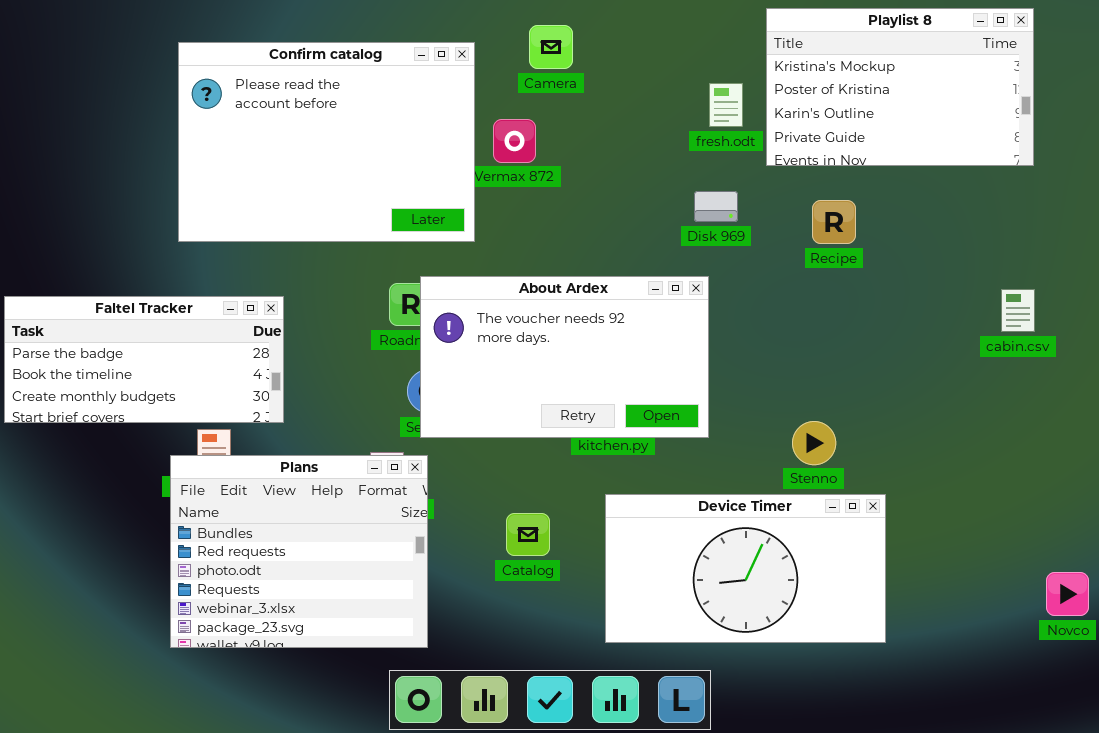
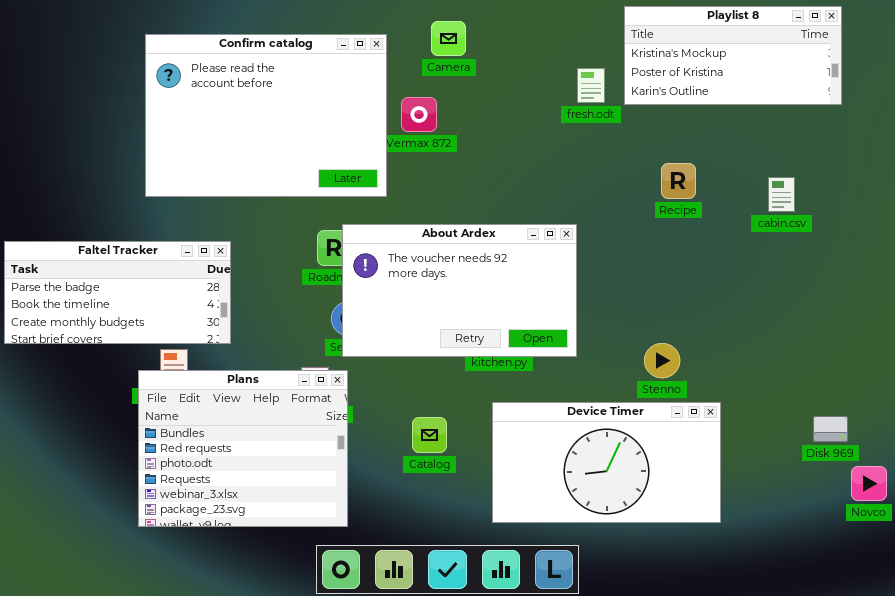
Playlist 8: [766,8,1034,166] -> [624,6,842,105], resized
Disk 969: [694,191,738,222] -> [813,416,848,442], moved
cabin.csv: [1001,289,1035,332] -> [768,177,795,212], moved

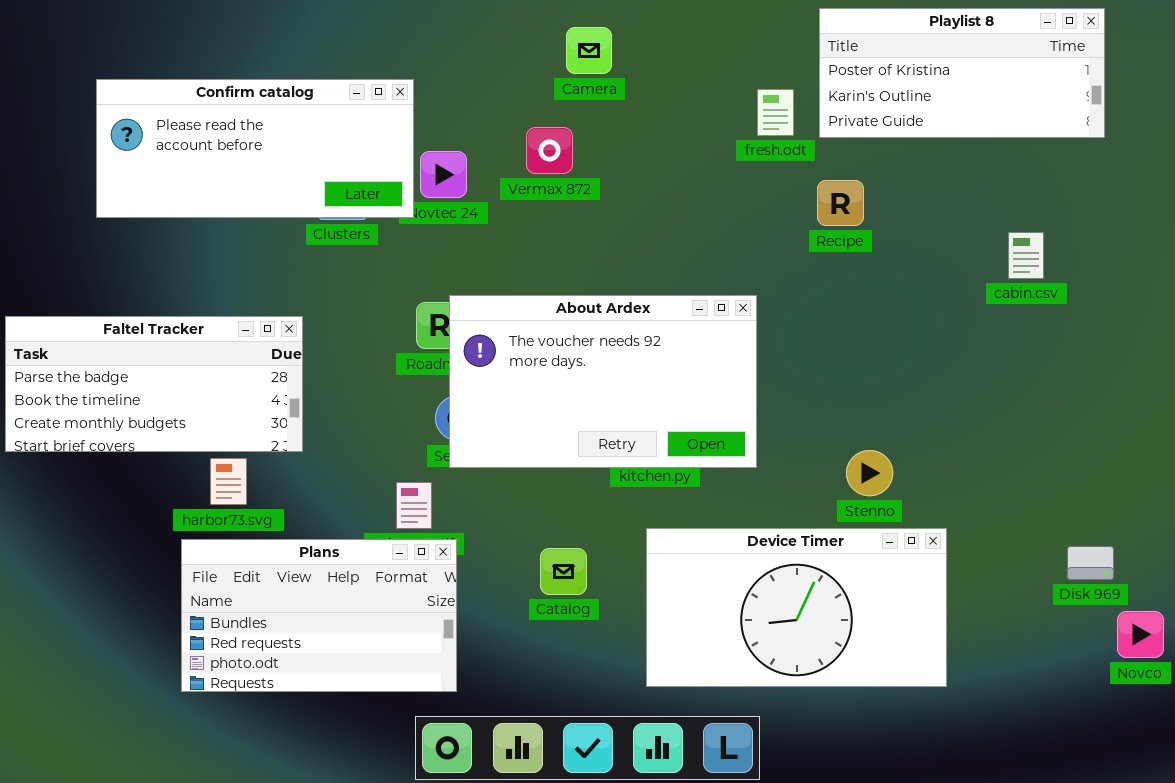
Playlist 8: [624,6,842,105] -> [819,8,1105,138], scrolled down 1 row
Confirm catalog: [145,34,387,197] -> [96,79,414,218], moved, resized
Recipe: [661,163,696,199] -> [817,180,864,226], moved
Plans: [138,370,348,527] -> [181,539,457,692], resized

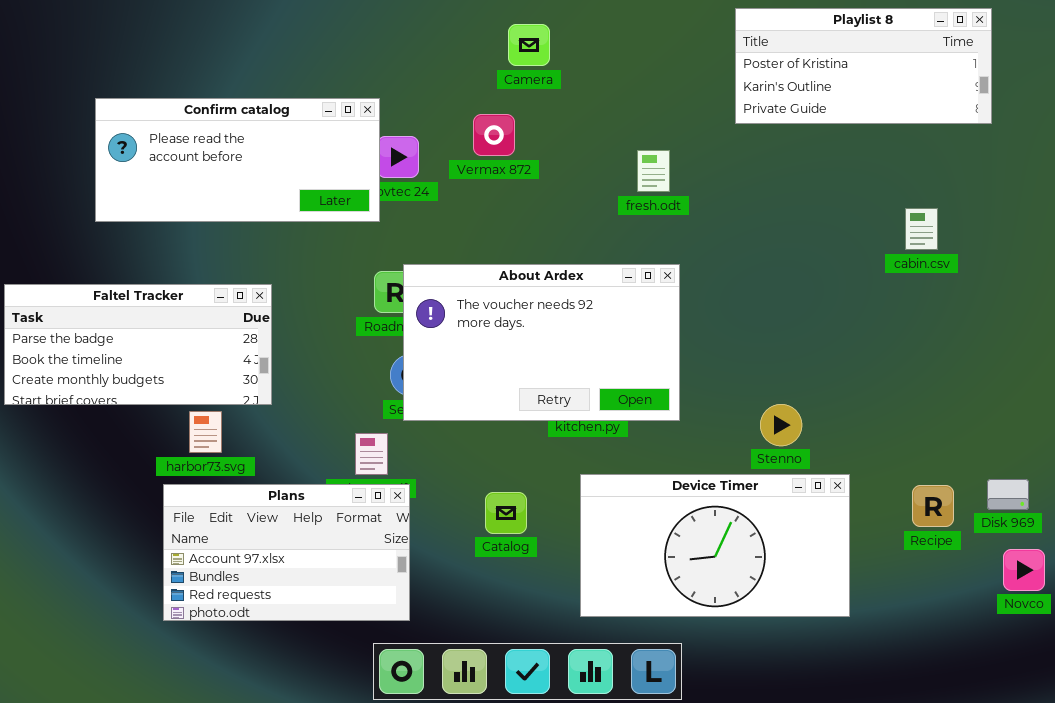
Confirm catalog: [96,79,414,218] -> [95,98,380,222], moved
fresh.odt: [757,89,794,136] -> [637,150,670,192], moved
Recipe: [817,180,864,226] -> [912,485,954,527], moved
Plans: [181,539,457,692] -> [163,484,410,621], scrolled up 1 row
Disk 969: [1067,546,1114,580] -> [987,479,1029,510], moved

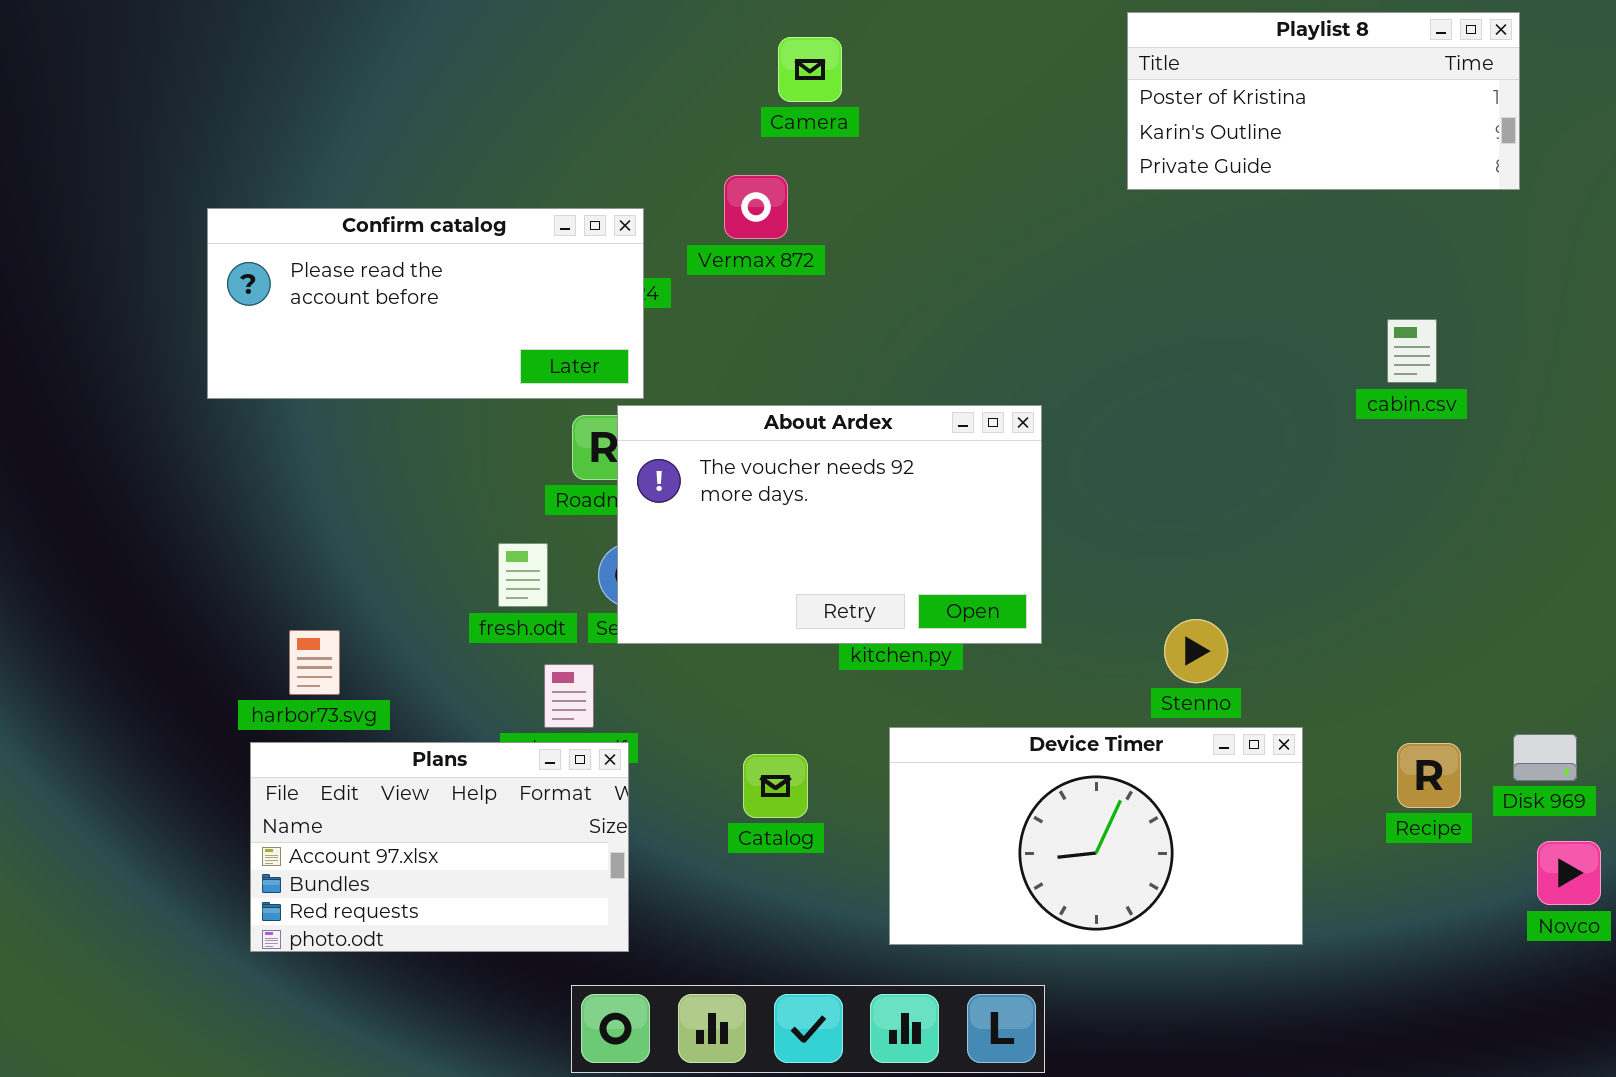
Confirm catalog: [95,98,380,222] -> [207,208,644,399], moved
fresh.odt: [637,150,670,192] -> [498,543,548,607], moved
Faltel Tracker: [4,284,272,405] -> none, closed

